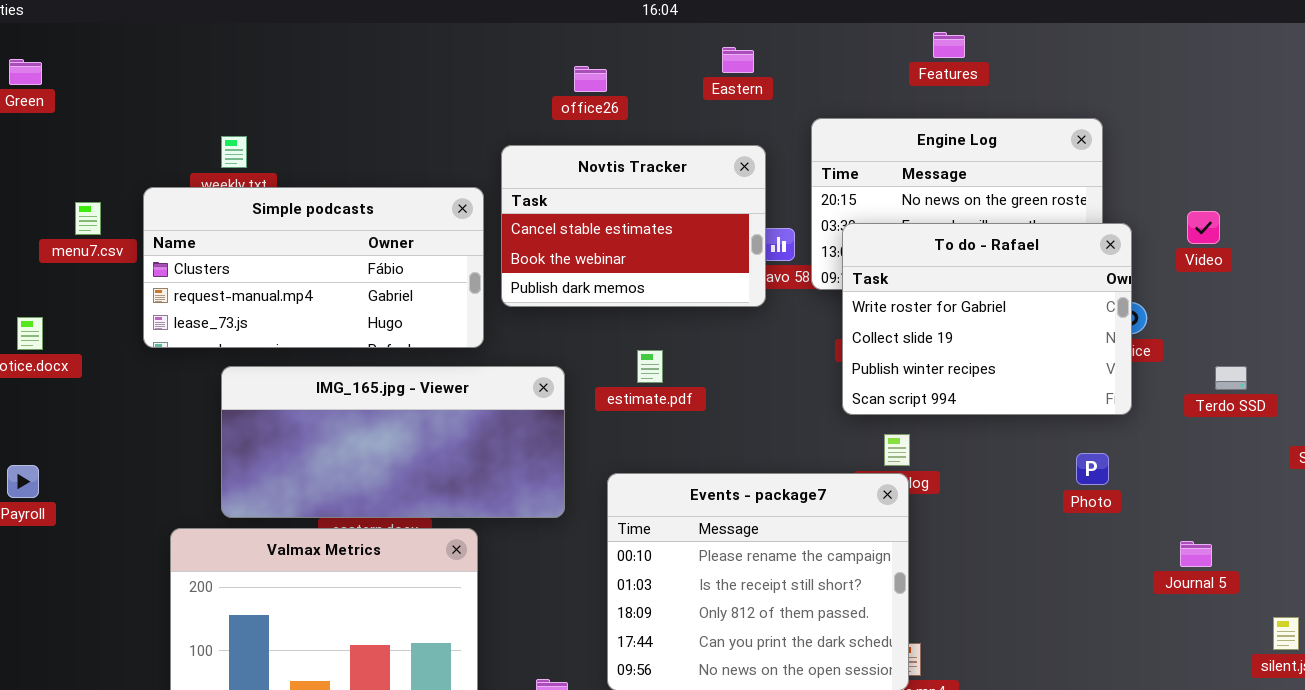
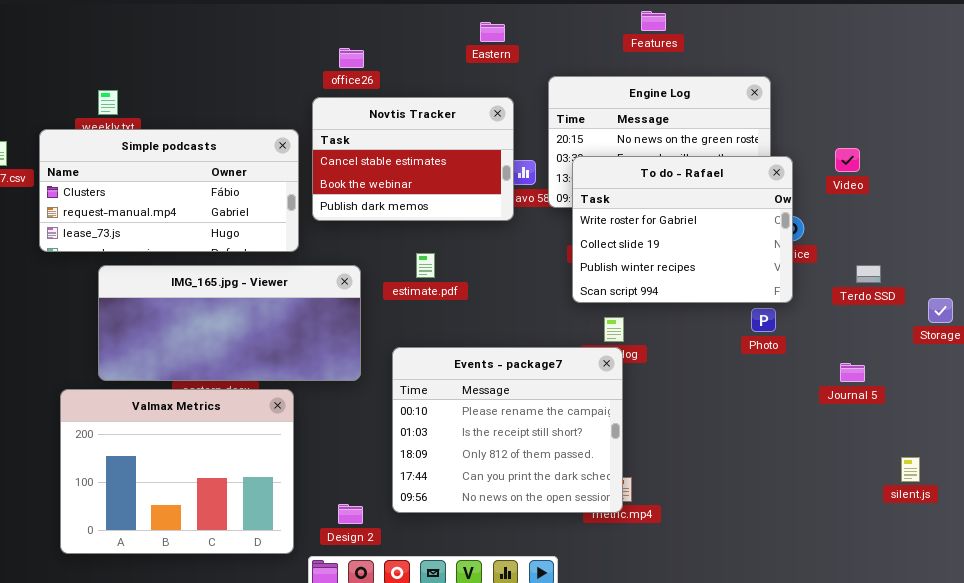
office26: [574,66,607,92] -> [339,48,364,68], moved
Photo: [1076,453,1109,485] -> [751,308,776,332], moved
Journal 5: [1180,541,1212,567] -> [840,363,865,382], moved

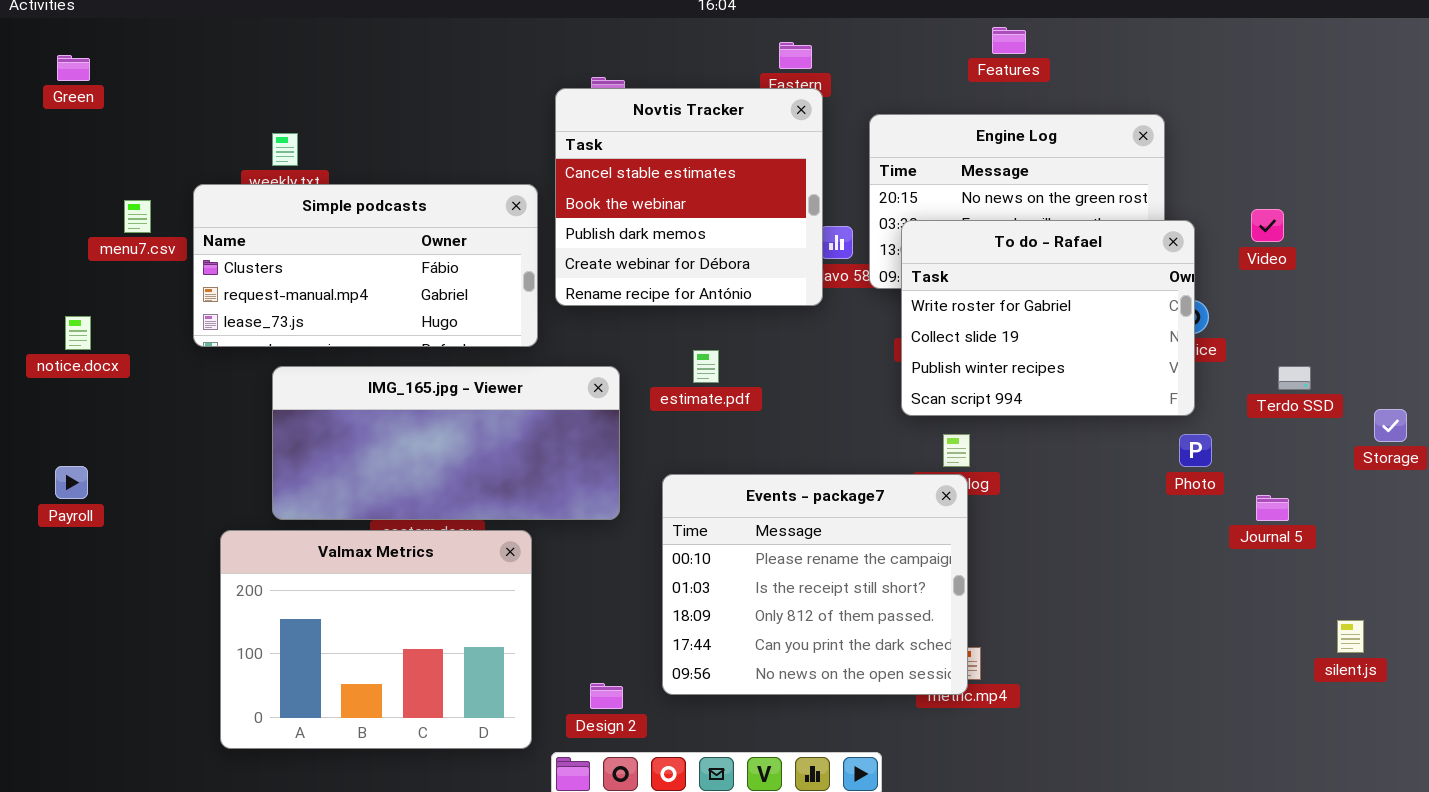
Novtis Tracker: [312,97,514,221] -> [555,88,823,306], resized
Photo: [751,308,776,332] -> [1179,434,1212,467], moved

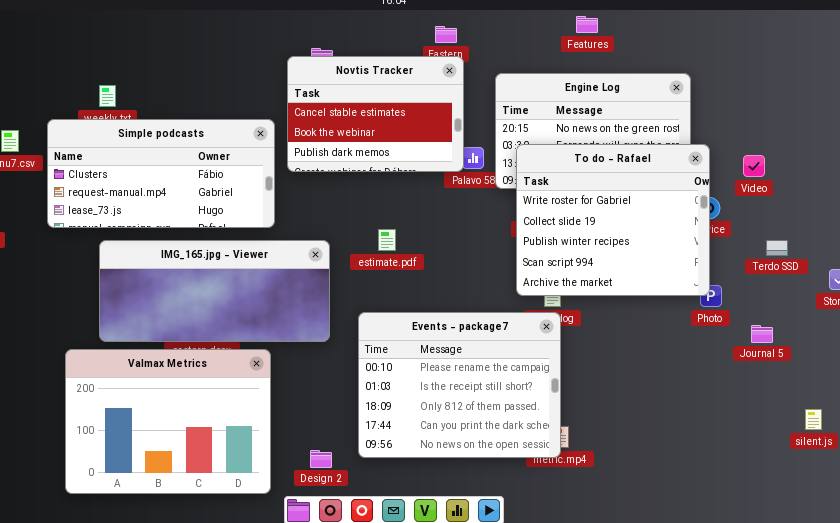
Novtis Tracker: [555,88,823,306] -> [287,56,464,172], resized
Video: [1251,209,1284,242] -> [743,155,765,177], moved
To do - Rafael: [901,220,1195,416] -> [516,144,710,296], resized

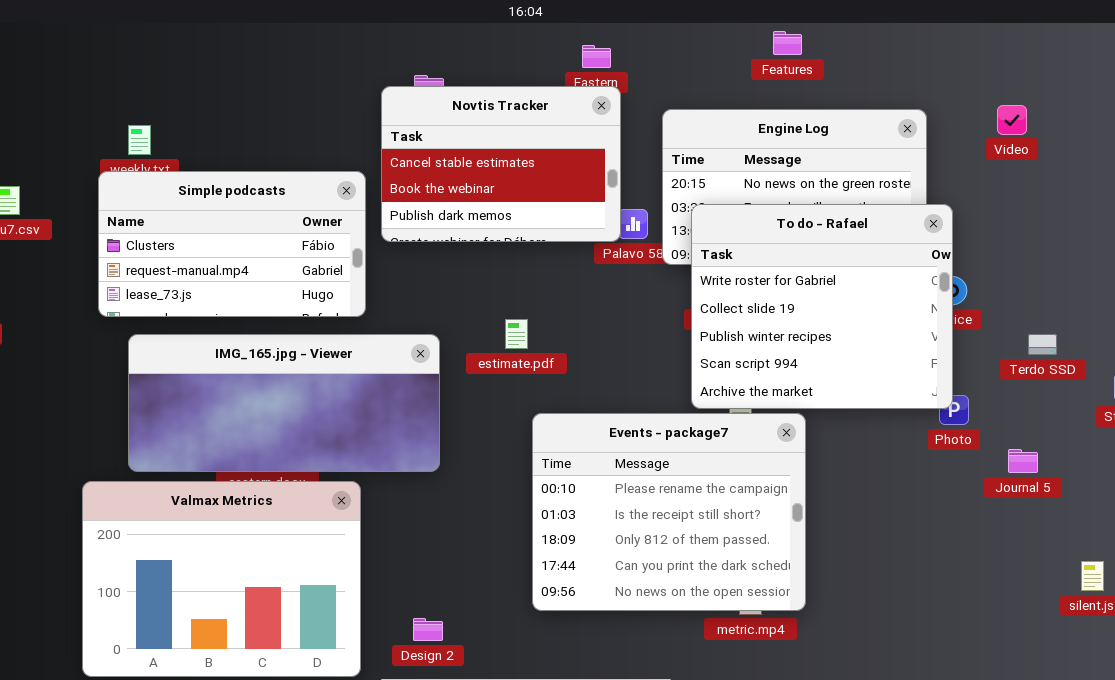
Simple podcasts: [47,119,275,228] -> [98,171,366,317], resized
Video: [743,155,765,177] -> [997,105,1027,135], moved
Events - package7: [358,312,561,458] -> [532,413,806,611], moved

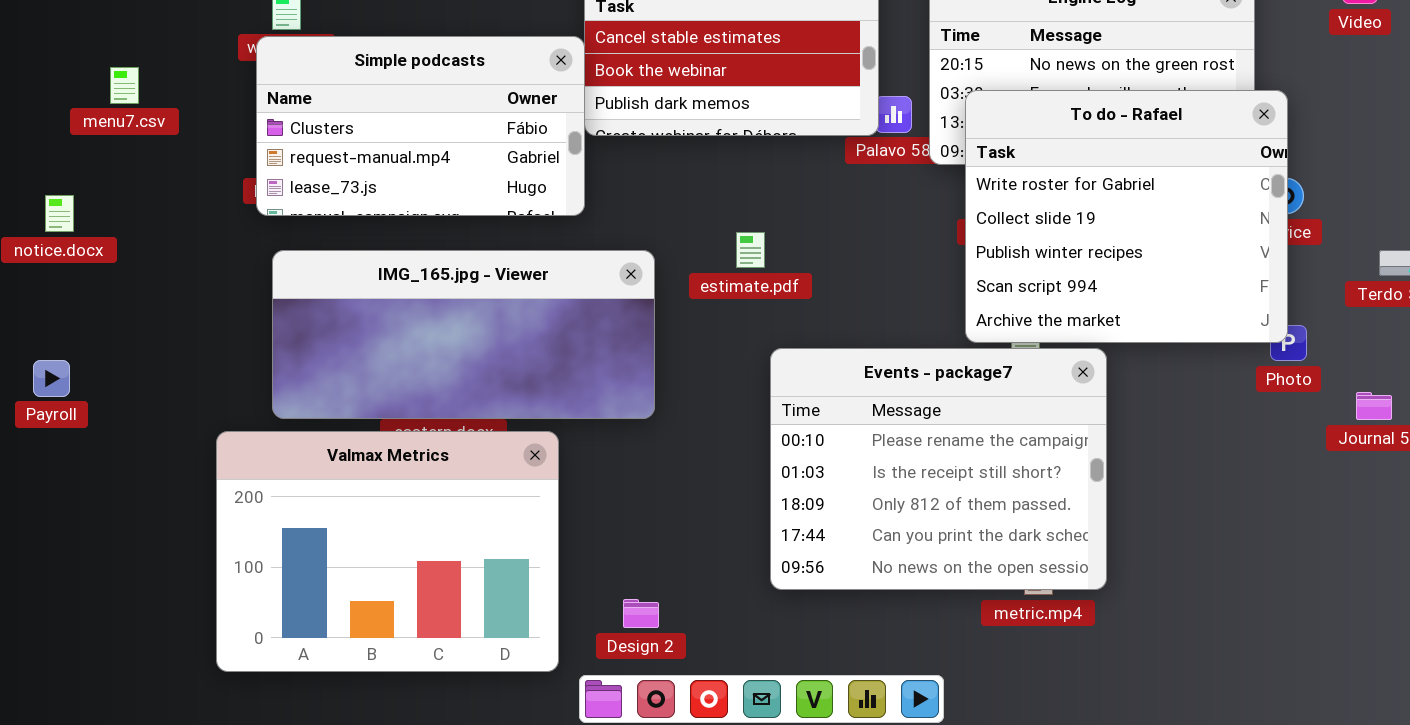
Simple podcasts: [98,171,366,317] -> [256,36,585,216], moved

